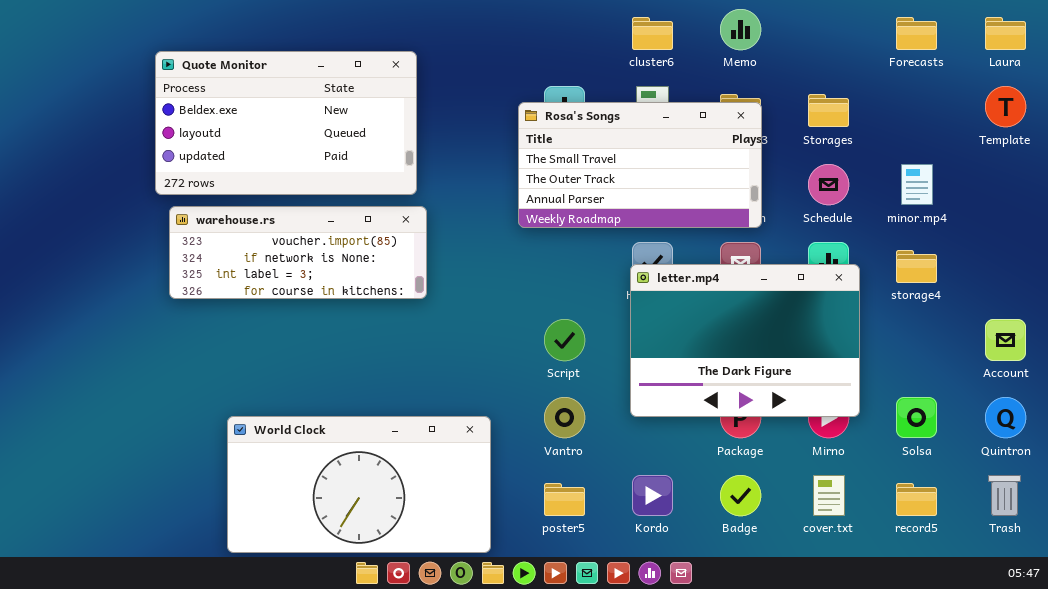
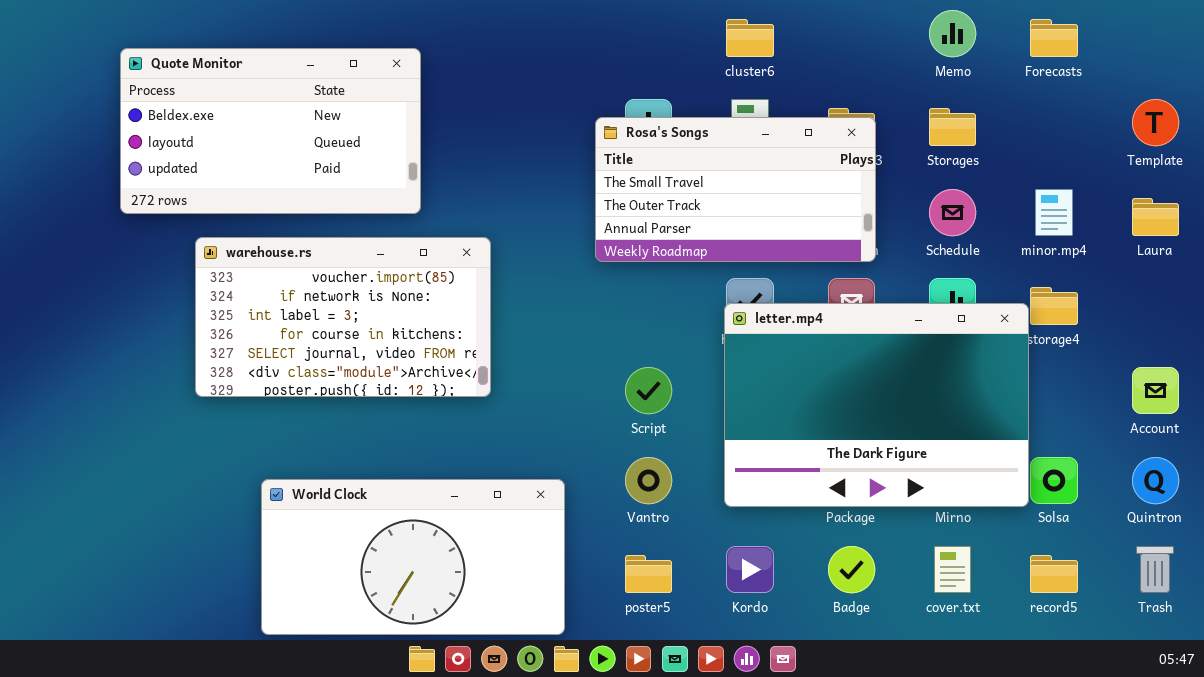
Memo: [720,9,761,50] -> [929,10,976,57], moved
Laura: [985,17,1026,50] -> [1132,198,1179,236], moved
Quote Monitor: [155,51,417,195] -> [120,48,421,214], moved
warehouse.rs: [169,206,427,299] -> [195,237,491,397], resized
letter.mp4: [630,264,860,417] -> [724,303,1029,507], resized

